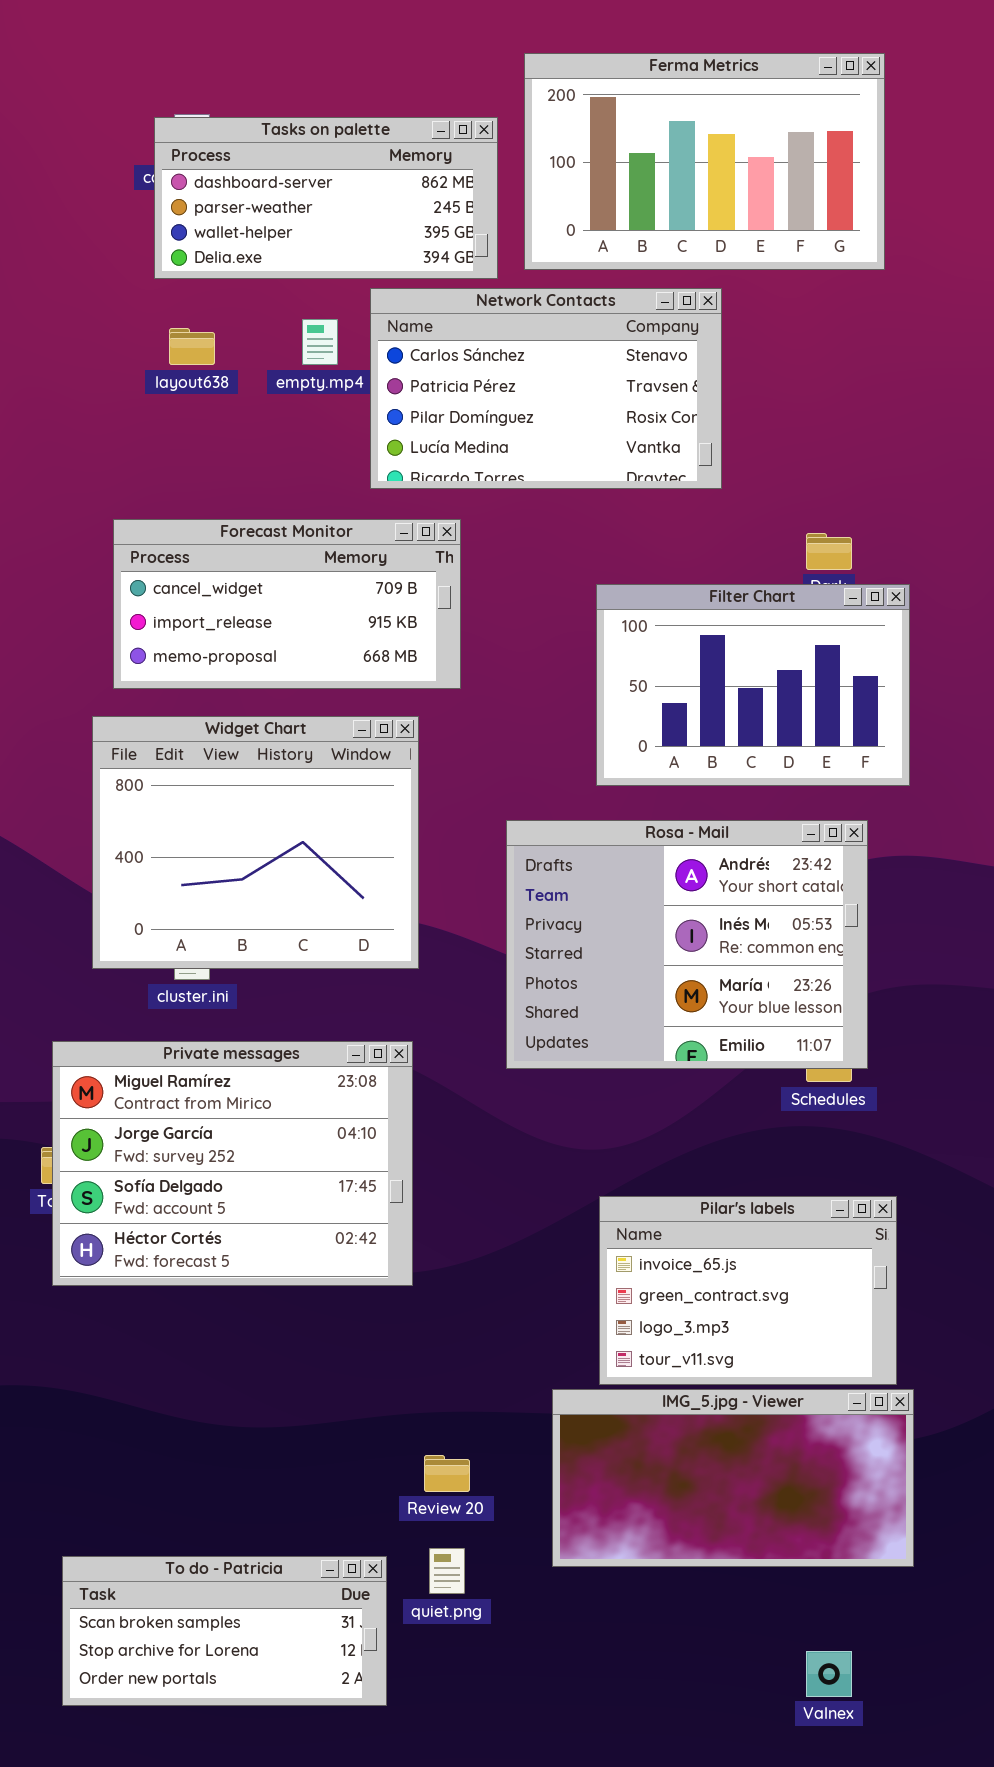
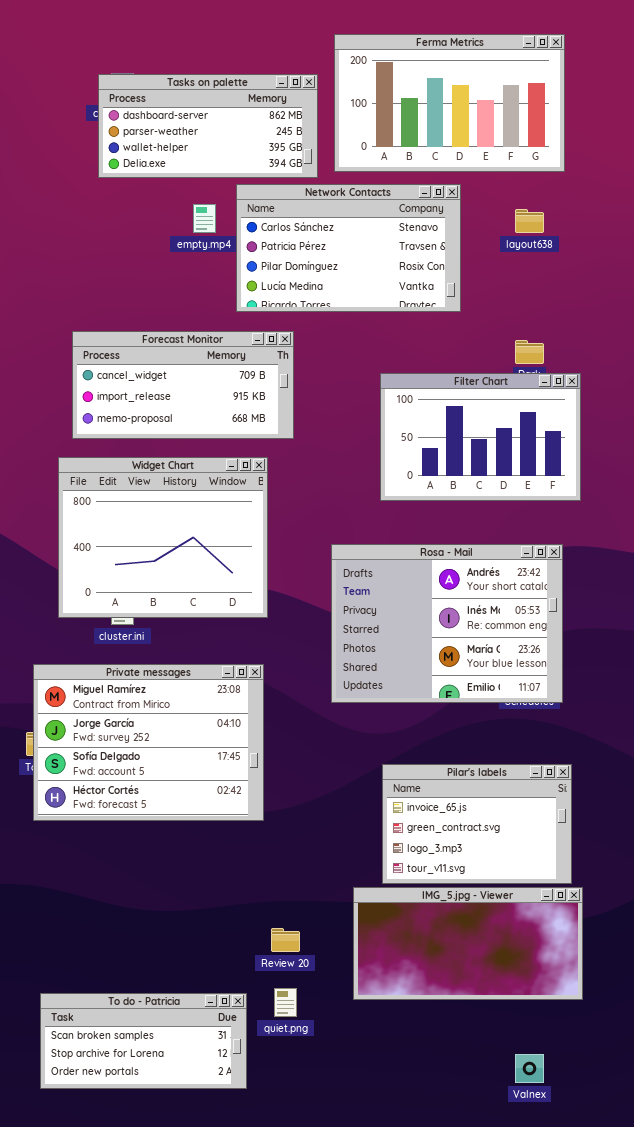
layout638: [169,328,215,365] -> [515,209,544,233], moved
Rosa - Mail: [506,820,868,1069] -> [331,544,563,703], moved

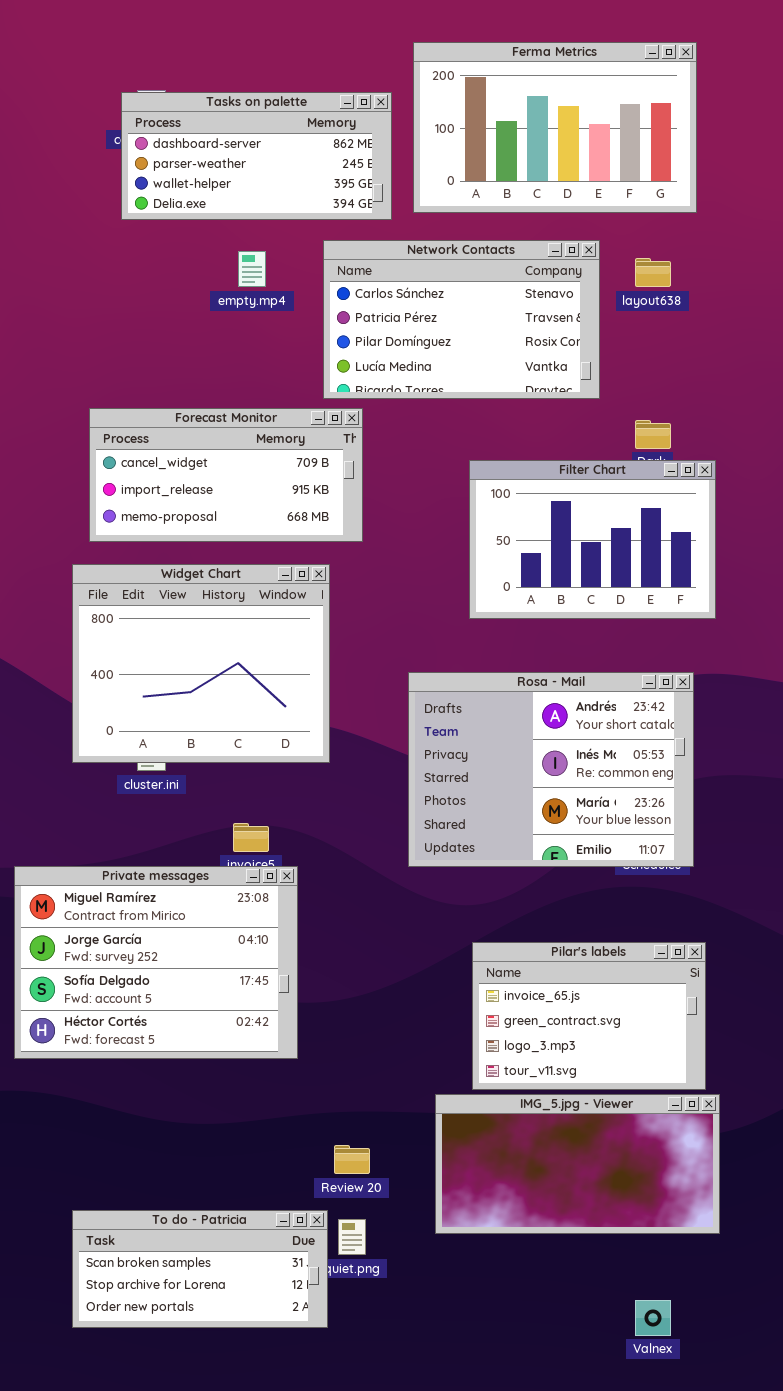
Network Contacts: [236,184,461,312] -> [323,240,600,399], moved
Private messages: [33,664,264,821] -> [14,866,298,1059], moved
To do - Patricia: [40,993,247,1089] -> [72,1210,328,1328], moved

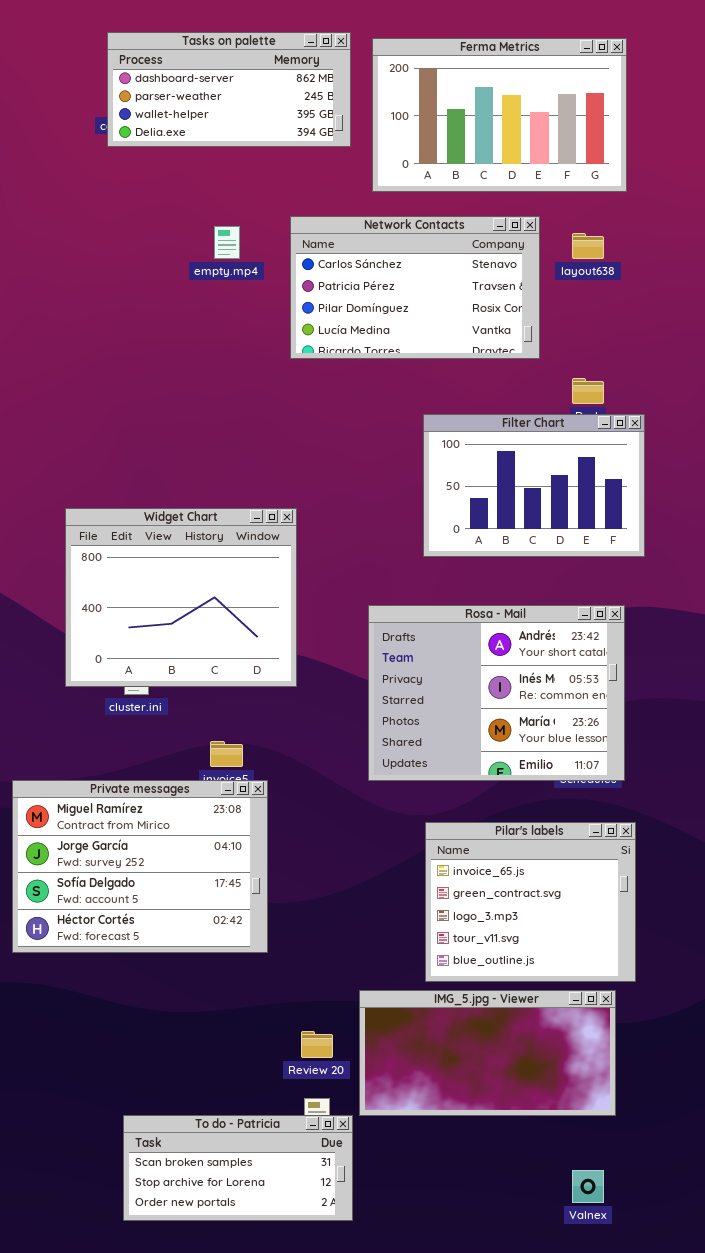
Tasks on palette: [121,92,392,220] -> [107,32,351,147], moved
Forecast Monitor: [89,408,363,542] -> none, closed
Pilar's labels: [472,942,706,1090] -> [425,822,636,982], resized
IMG_5.jpg - Viewer: [435,1094,720,1234] -> [359,990,616,1116], moved
To do - Patricia: [72,1210,328,1328] -> [123,1115,353,1221], moved

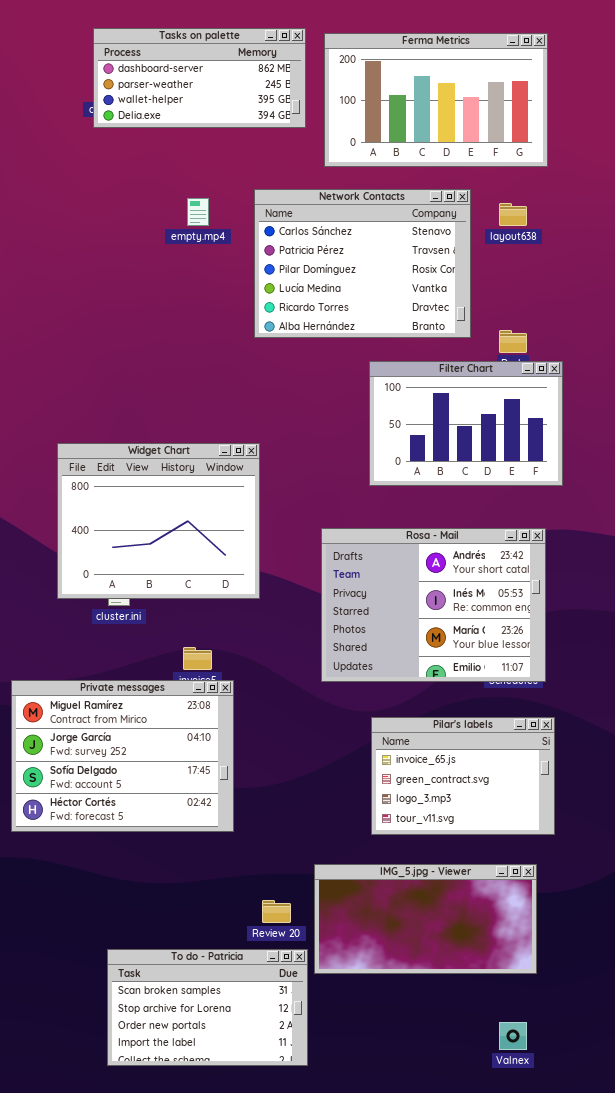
Network Contacts: [290,216,540,359] -> [254,189,471,338], resized
Pilar's labels: [425,822,636,982] -> [371,717,555,835], resized
To do - Patricia: [123,1115,353,1221] -> [107,949,308,1066], resized

